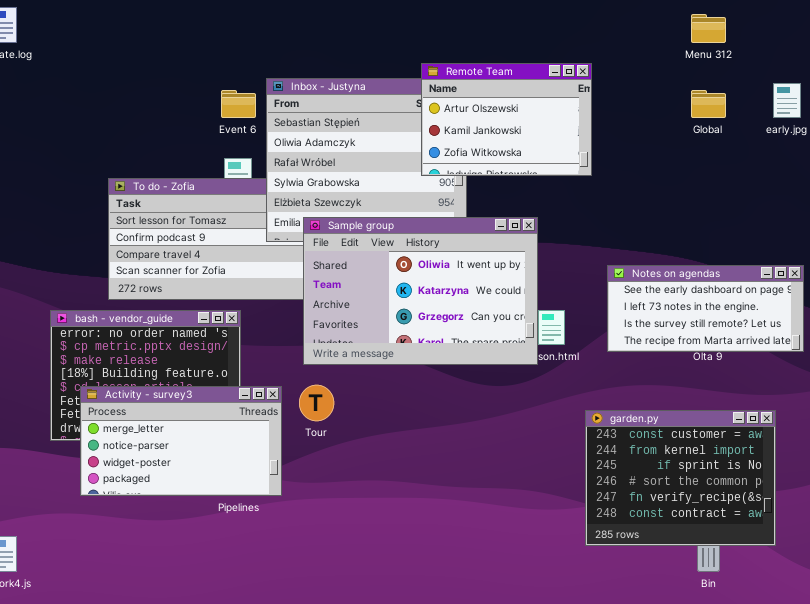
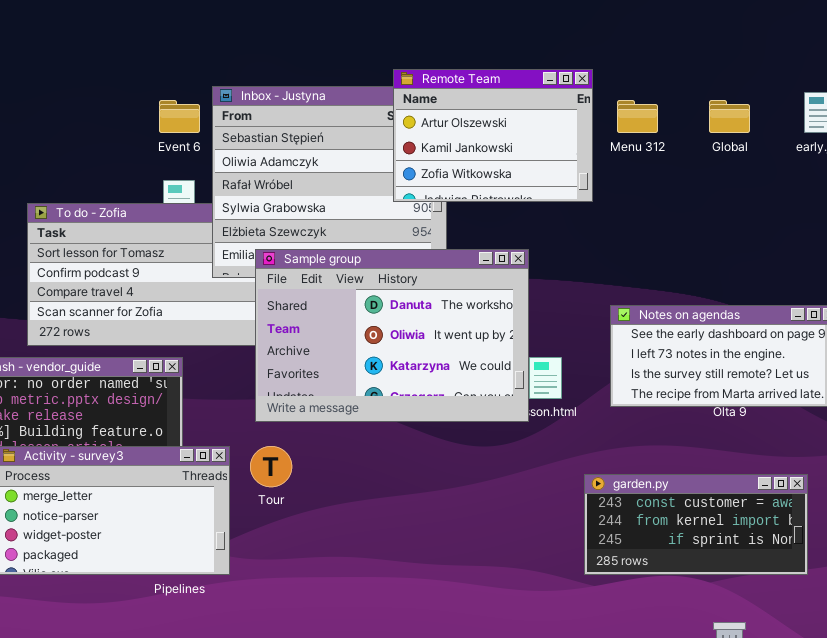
Menu 312: [691,14,726,43] -> [617,100,658,133], moved
Sample group: [303,217,538,365] -> [255,249,529,422], scrolled up 1 row
garden.py: [585,410,776,546] -> [584,474,808,575], resized

